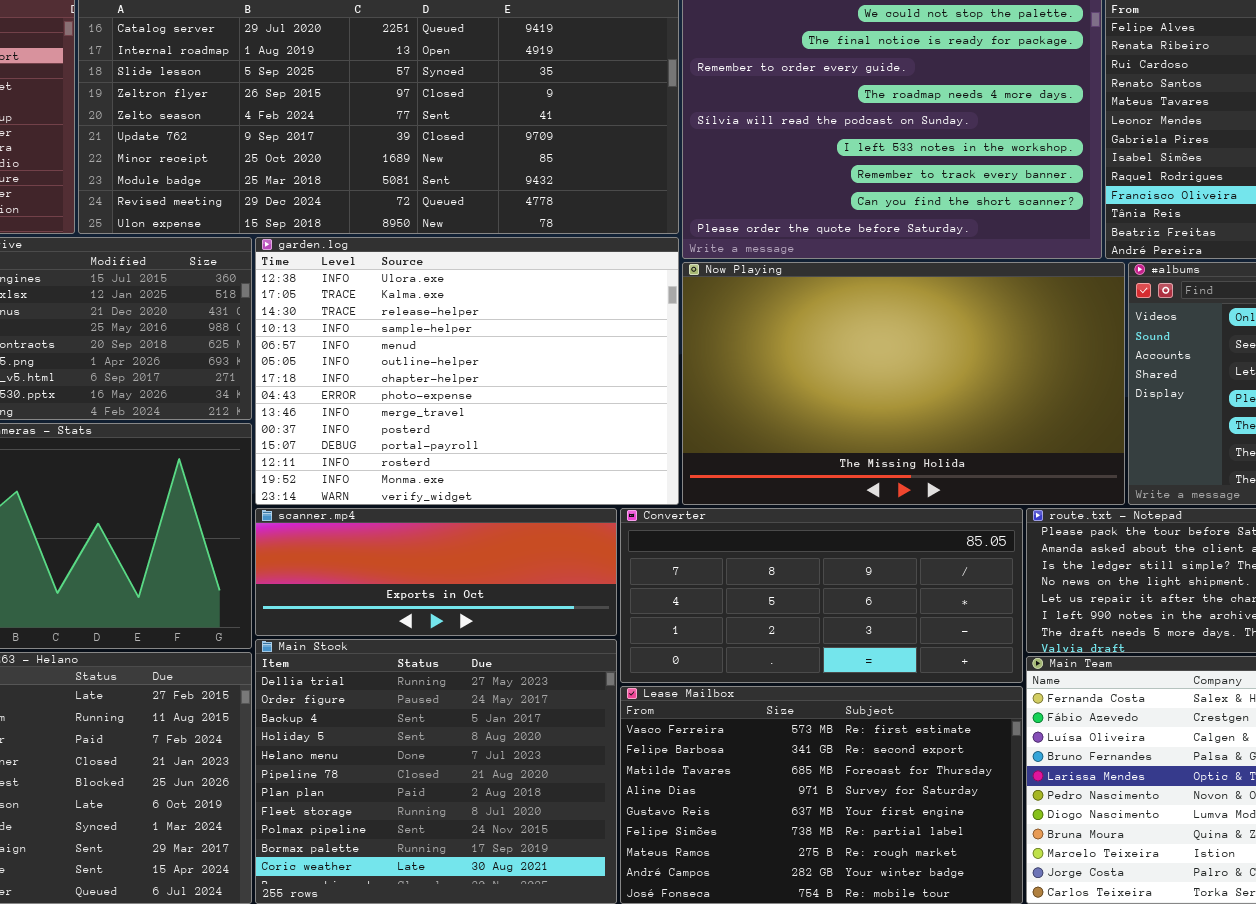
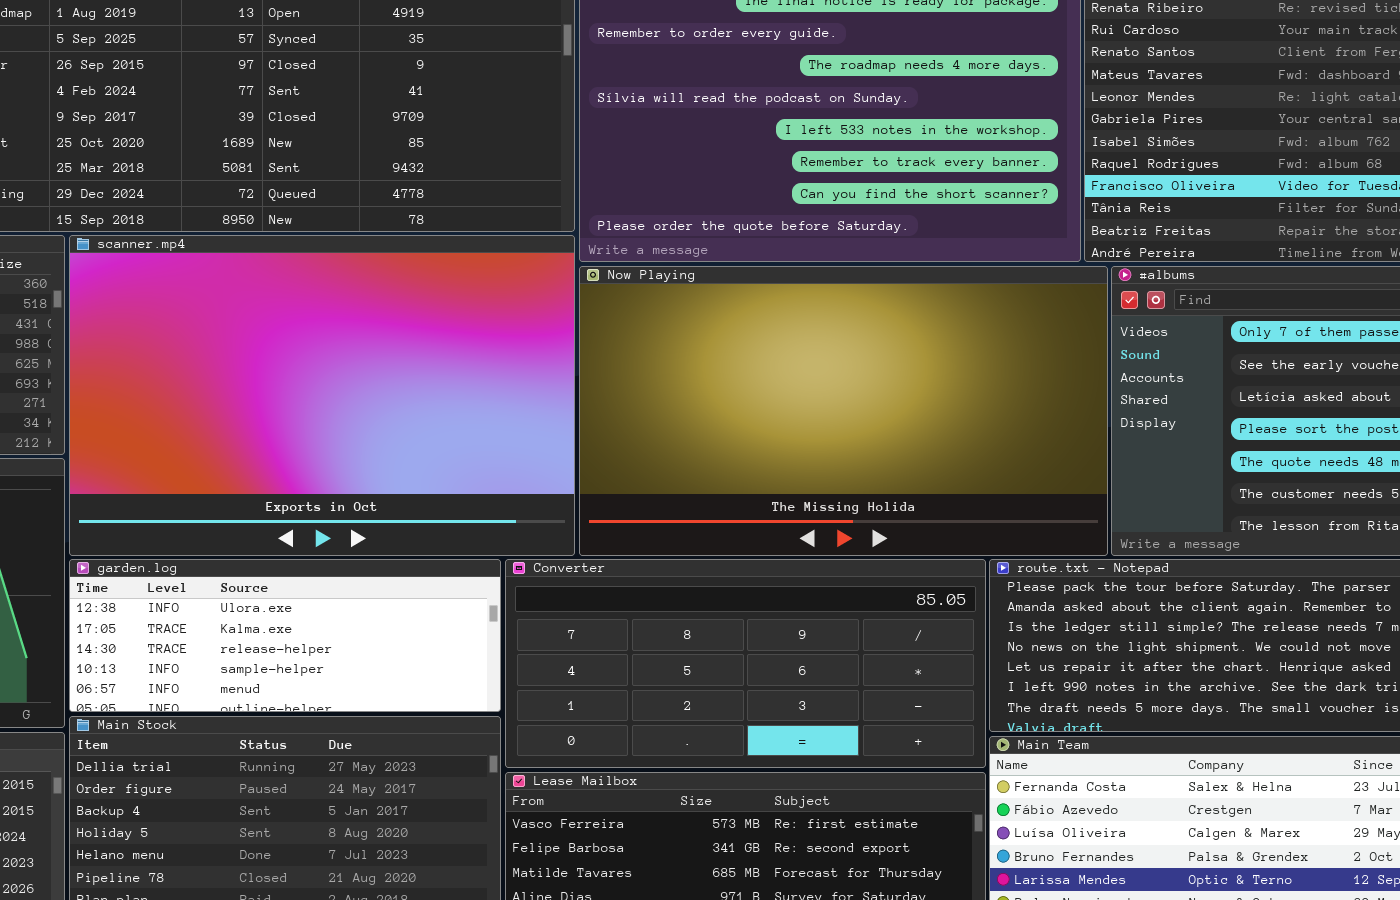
garden.log: [255,237,679,505] -> [69,559,501,712], moved, resized
scanner.mp4: [255,508,617,636] -> [69,235,575,556], moved, resized

